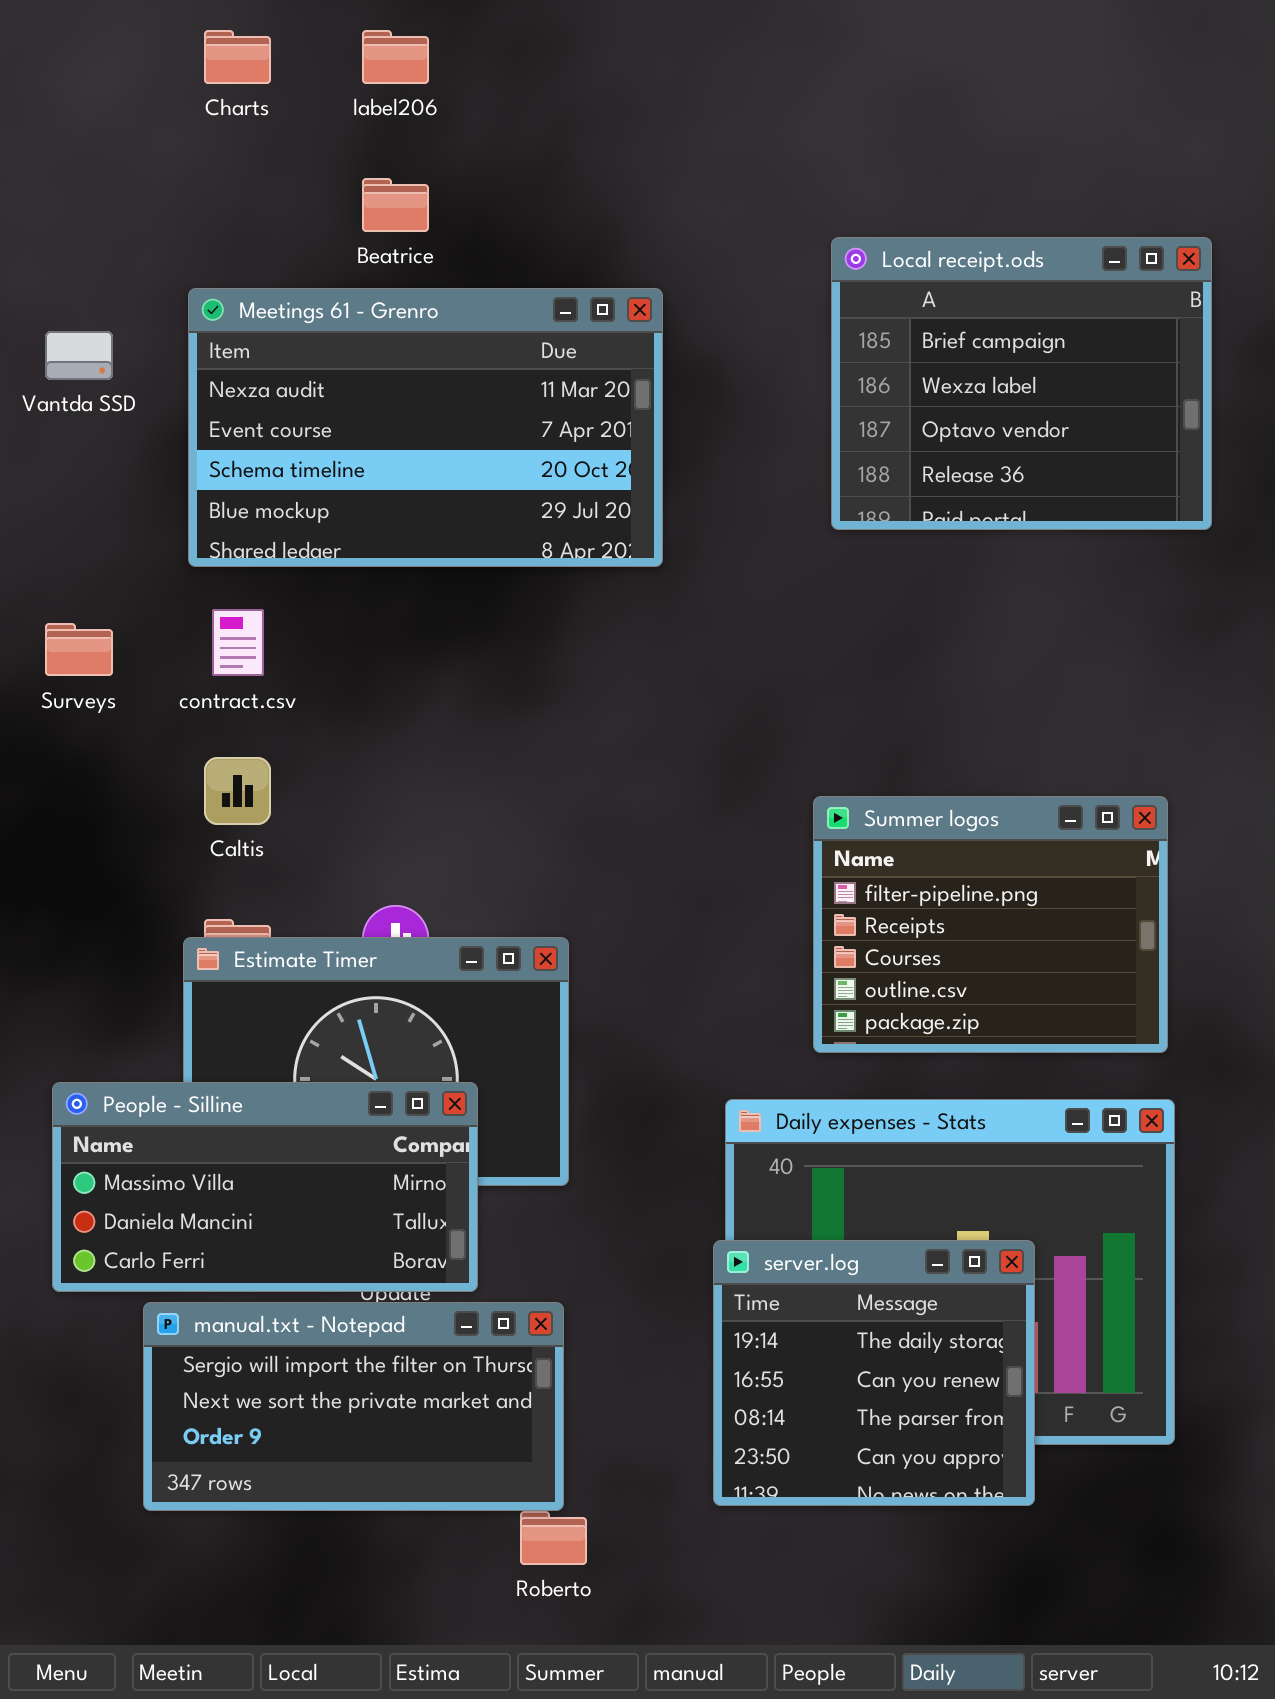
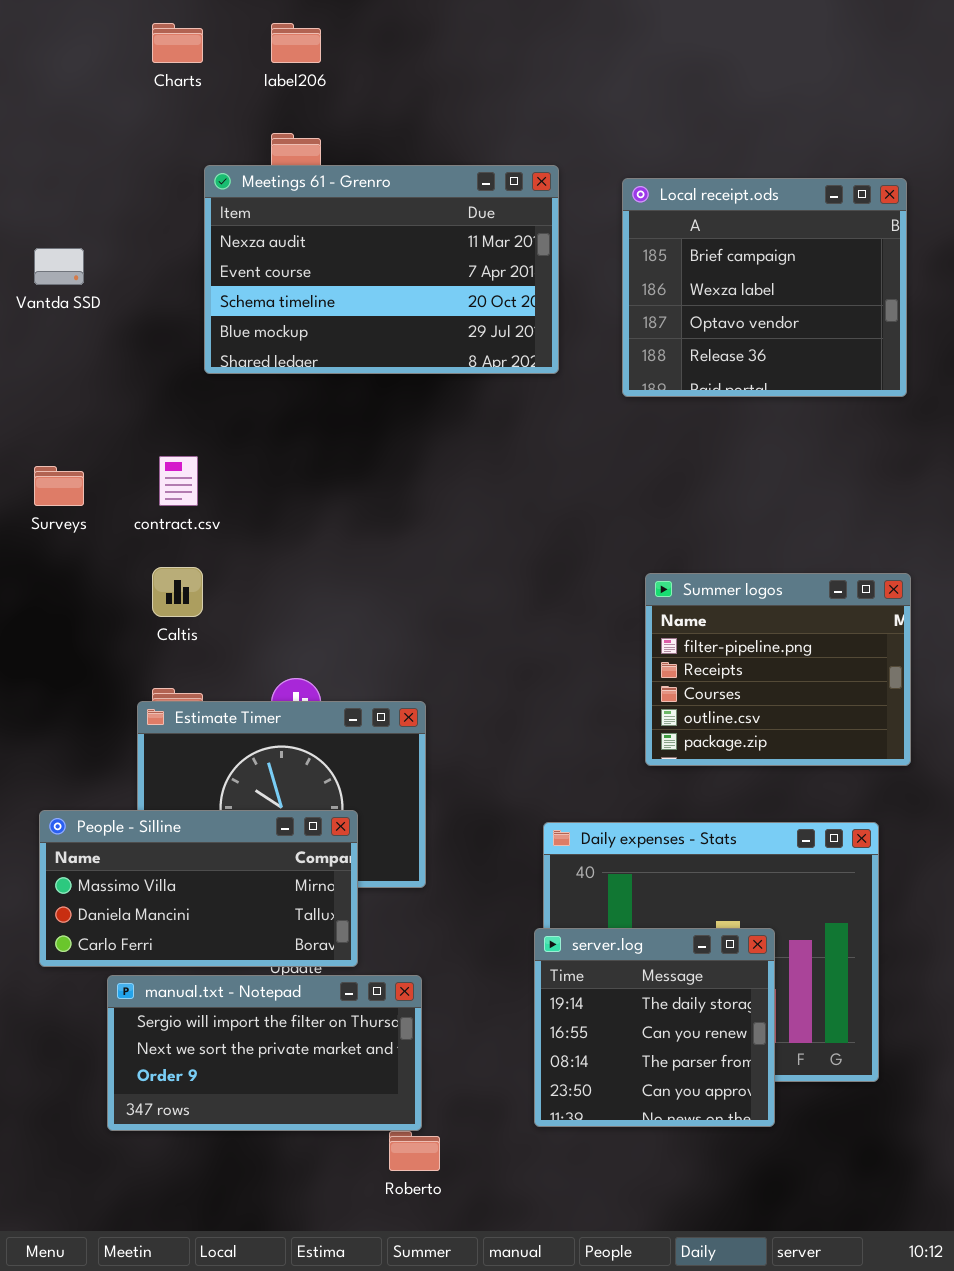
Meetings 61 - Grenro: [188,288,663,567] -> [204,165,559,374], moved
Summer logos: [813,796,1168,1053] -> [645,573,911,766], moved

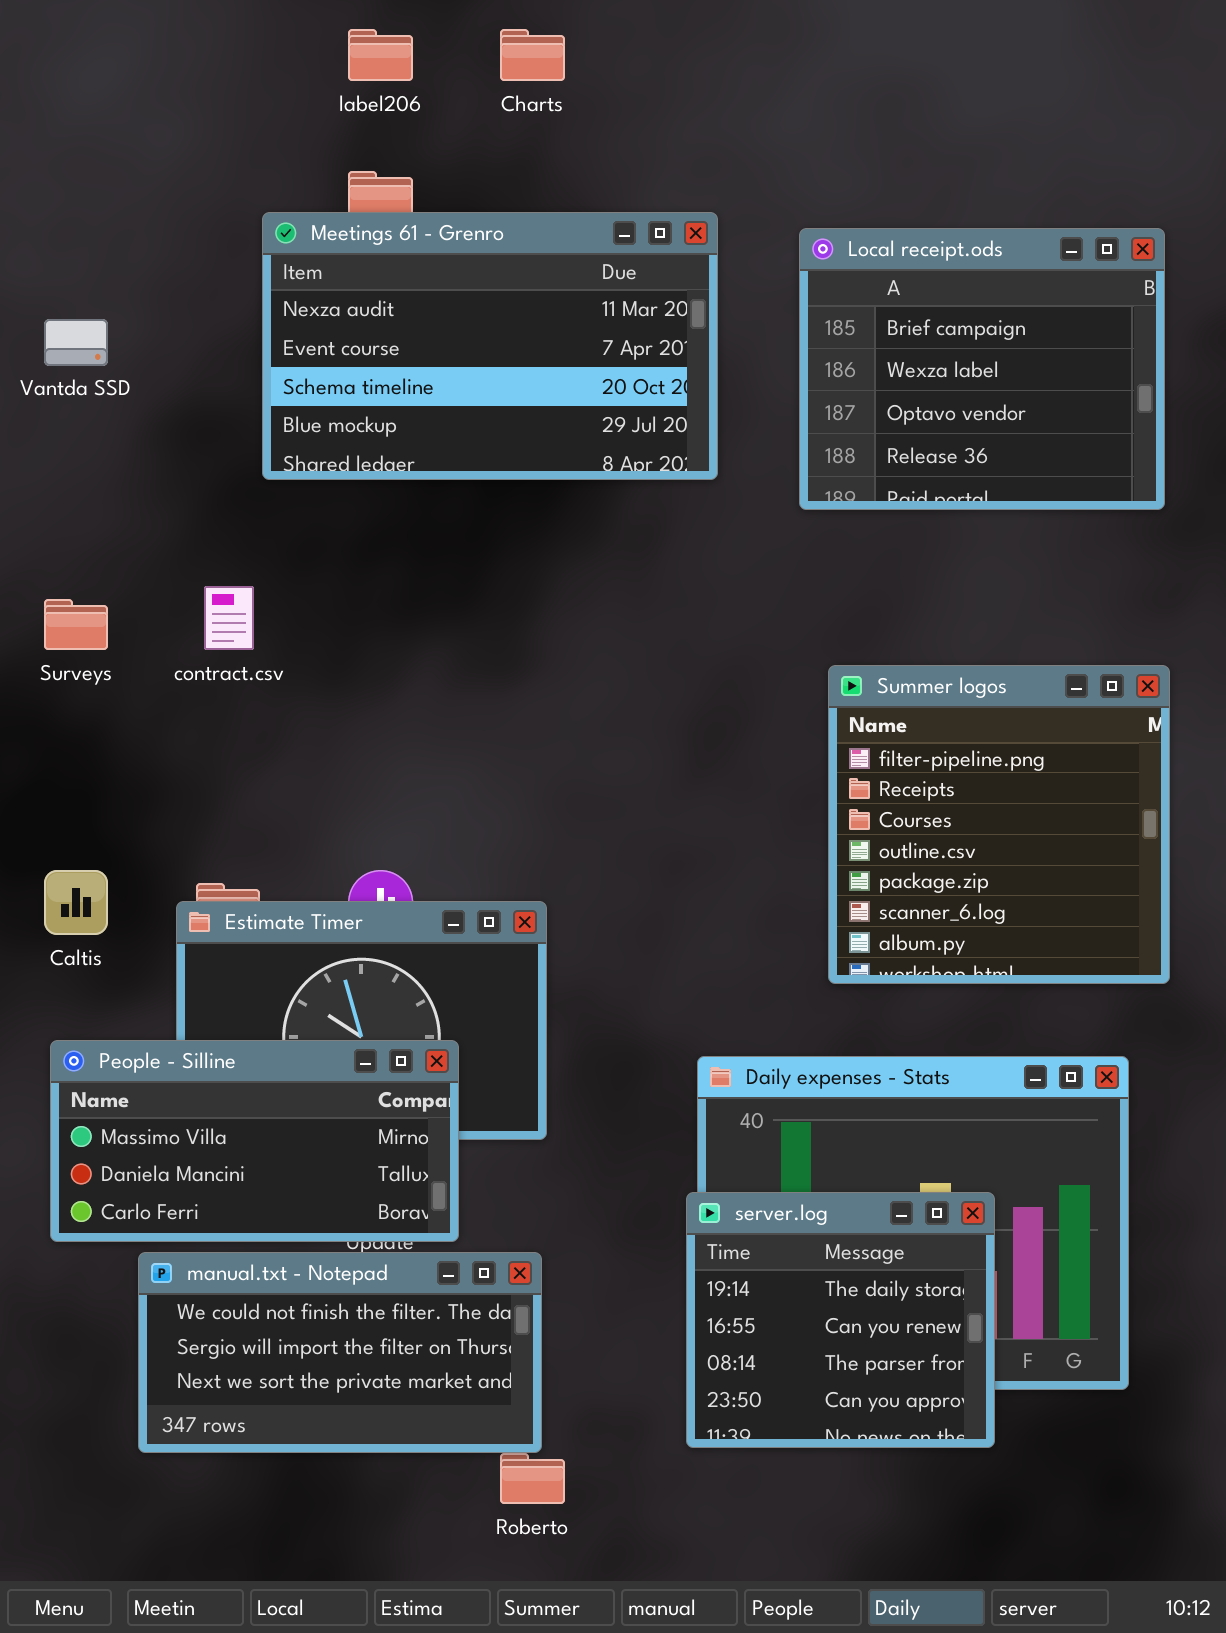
Charts: [152,23,203,63] -> [500,29,565,81], moved
Caltis: [152,567,203,617] -> [44,870,108,935], moved
Summer logos: [645,573,911,766] -> [828,665,1170,984], resized
manual.txt - Notepad: [107,975,422,1131] -> [138,1252,542,1453], scrolled up 1 row

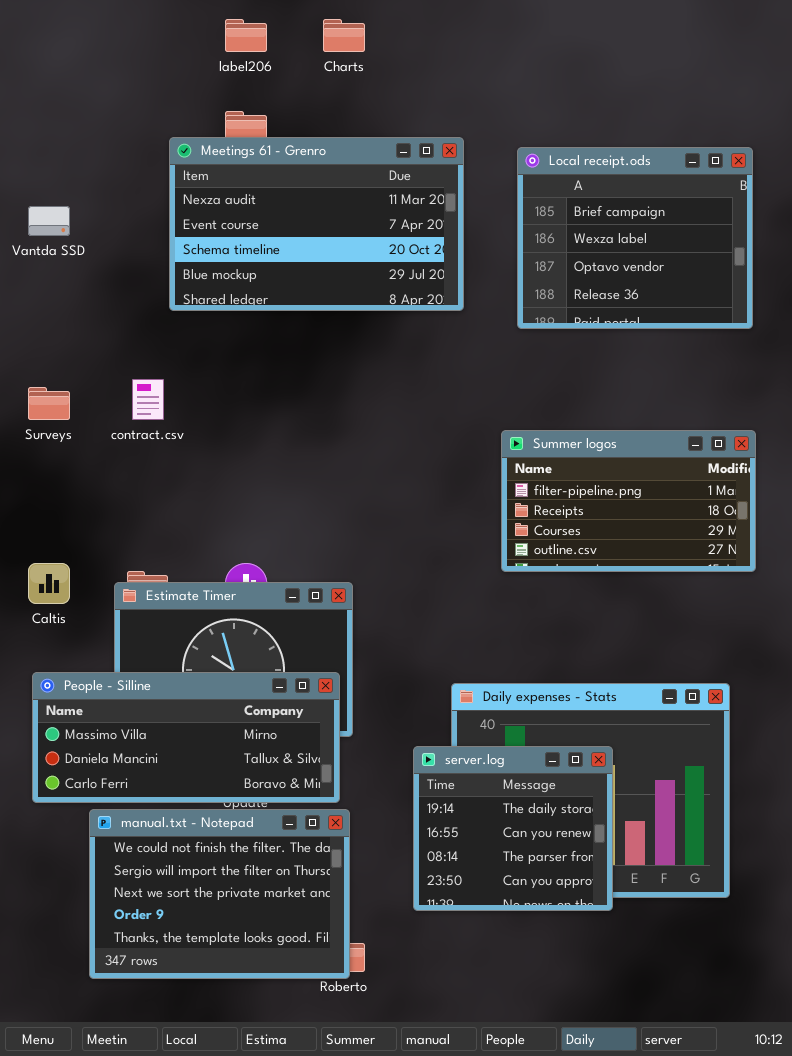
Summer logos: [828,665,1170,984] -> [501,430,756,572], resized
People - Silline: [50,1040,459,1242] -> [32,672,340,803], resized
server.log: [686,1192,995,1448] -> [413,746,613,911], moved
manual.txt - Notepad: [138,1252,542,1453] -> [89,809,350,979], resized

